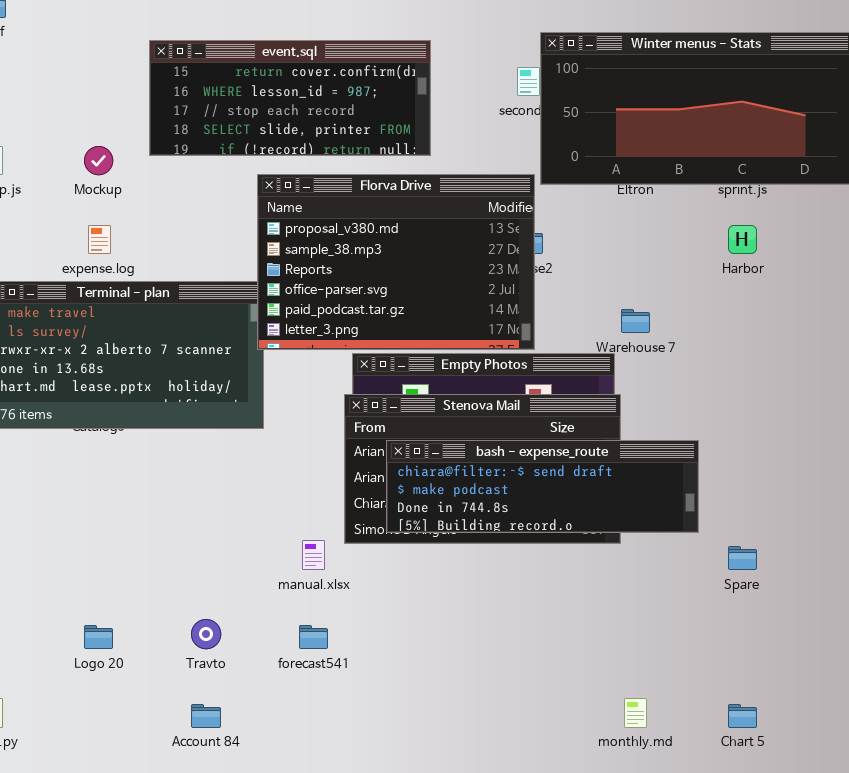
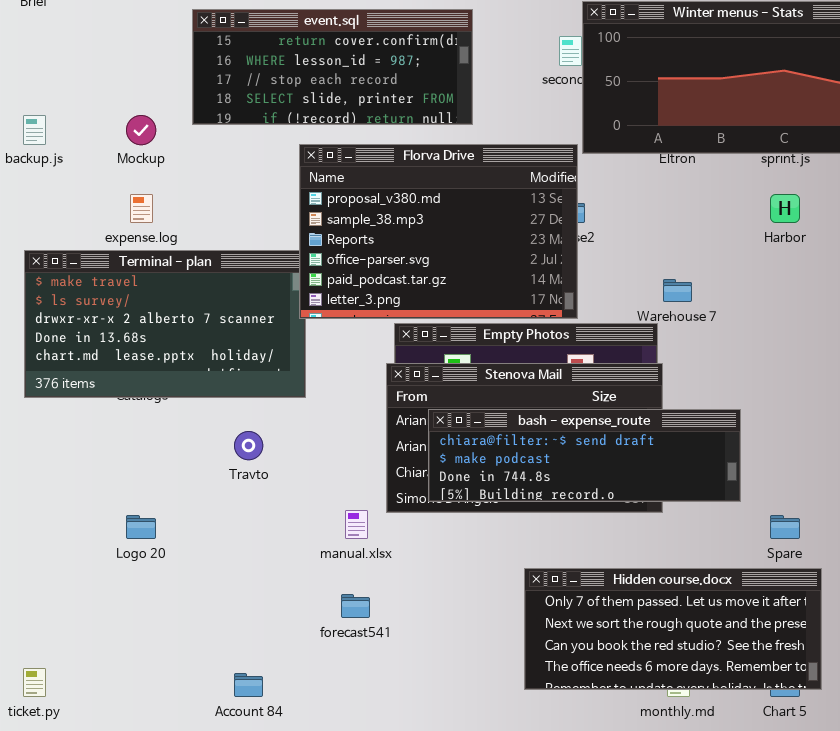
Hidden course.docx: none -> [524,568,822,690], opened
Travto: [191,619,221,649] -> [234,431,263,460], moved
Logo 20: [84,625,113,649] -> [126,515,156,539], moved

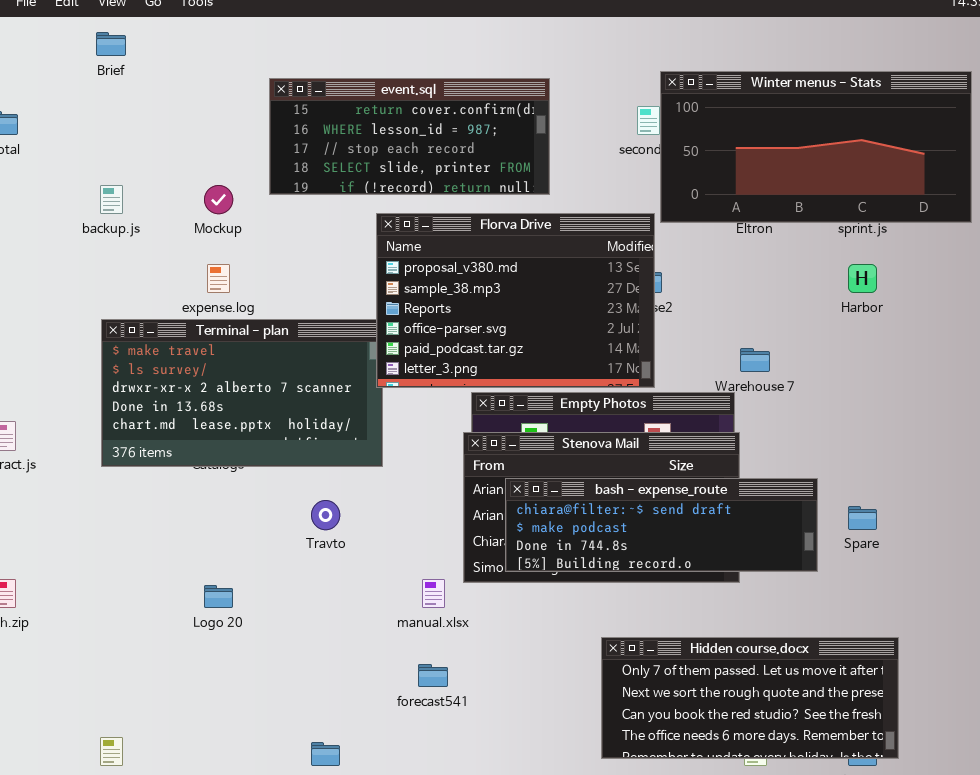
Spare: [770,515,800,539] -> [848,506,877,530], moved

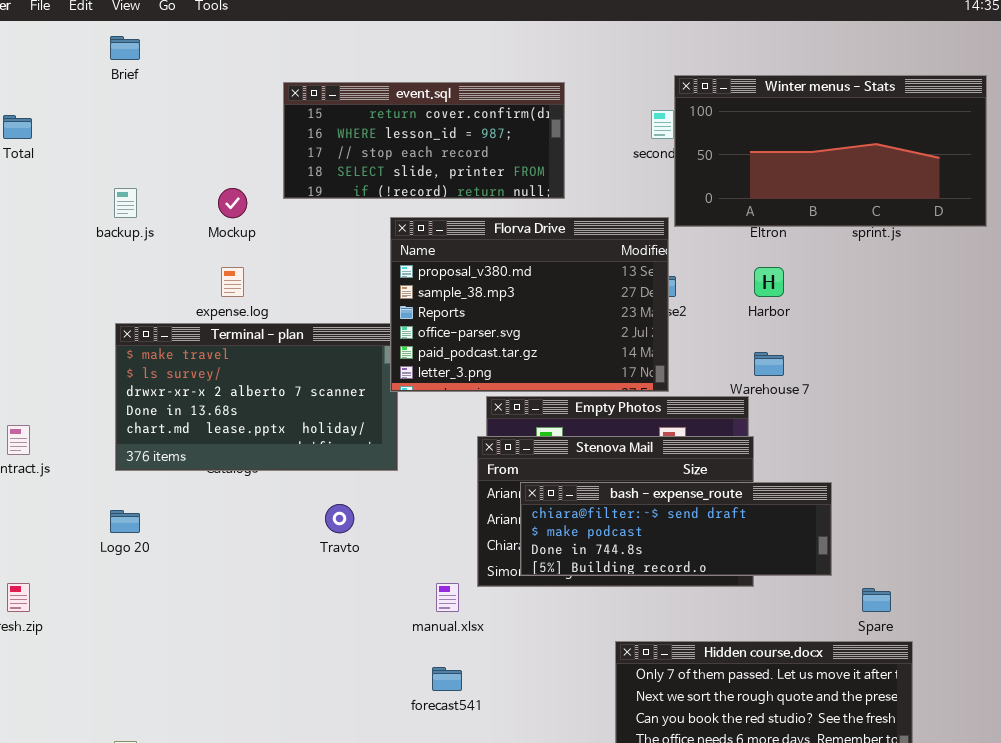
Harbor: [848,264,877,293] -> [754,267,784,297], moved
Spare: [848,506,877,530] -> [862,588,891,612], moved
Logo 20: [204,585,233,608] -> [110,510,140,533], moved

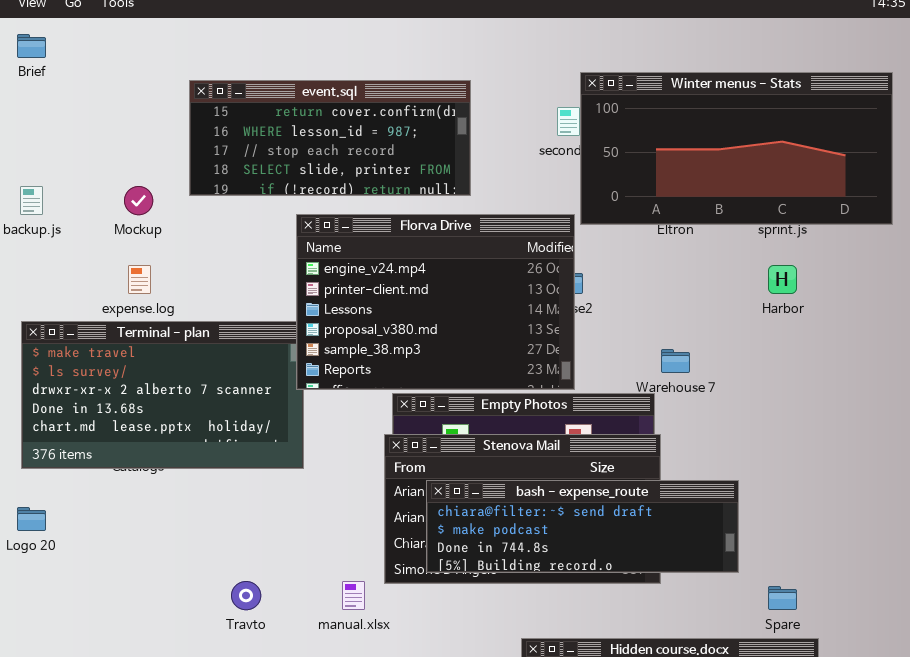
Florva Drive: [390,217,669,392] -> [296,214,575,390], scrolled up 3 rows
Harbor: [754,267,784,297] -> [768,265,797,294], moved
Travto: [325,504,354,533] -> [231,581,261,610], moved

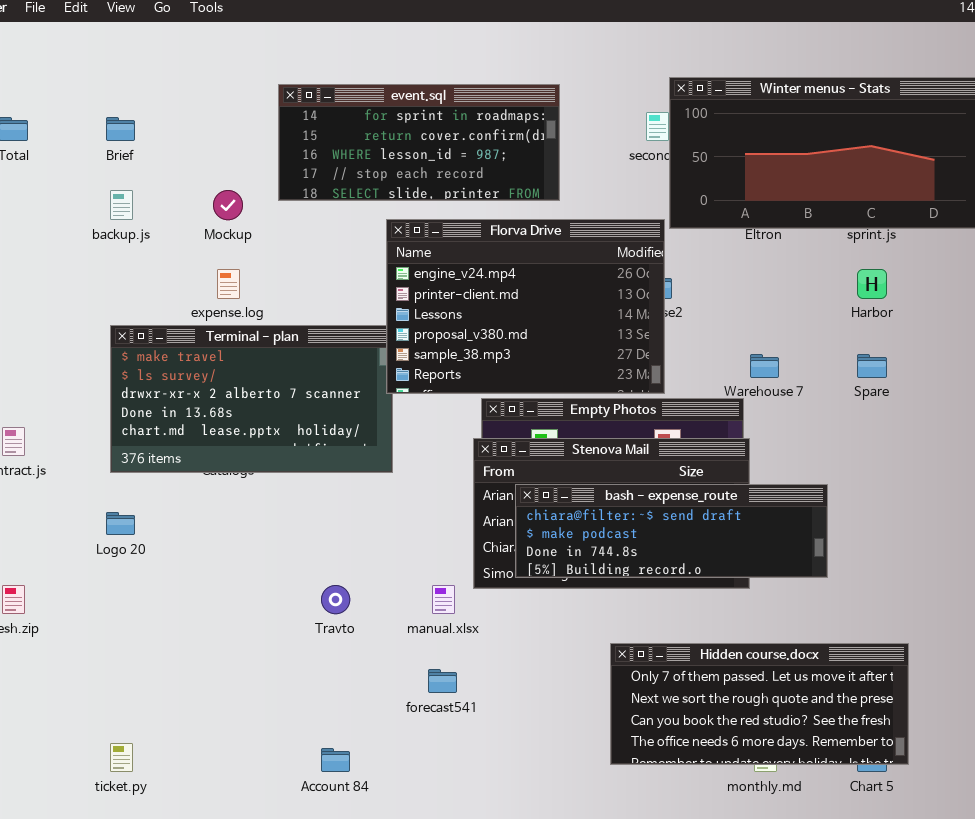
Brief: [17,34,46,58] -> [106,117,135,141], moved
event.sql: [189,80,471,196] -> [278,84,560,201], scrolled up 1 row
Spare: [768,586,797,610] -> [857,354,887,378], moved

